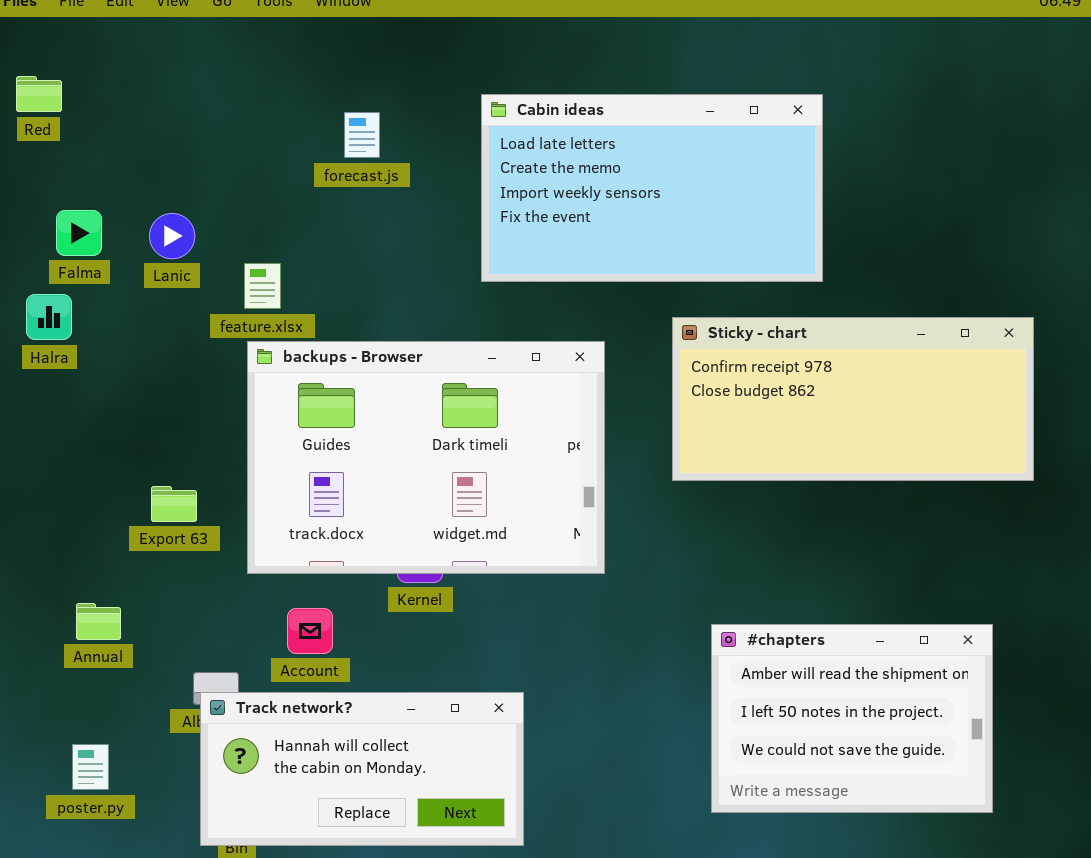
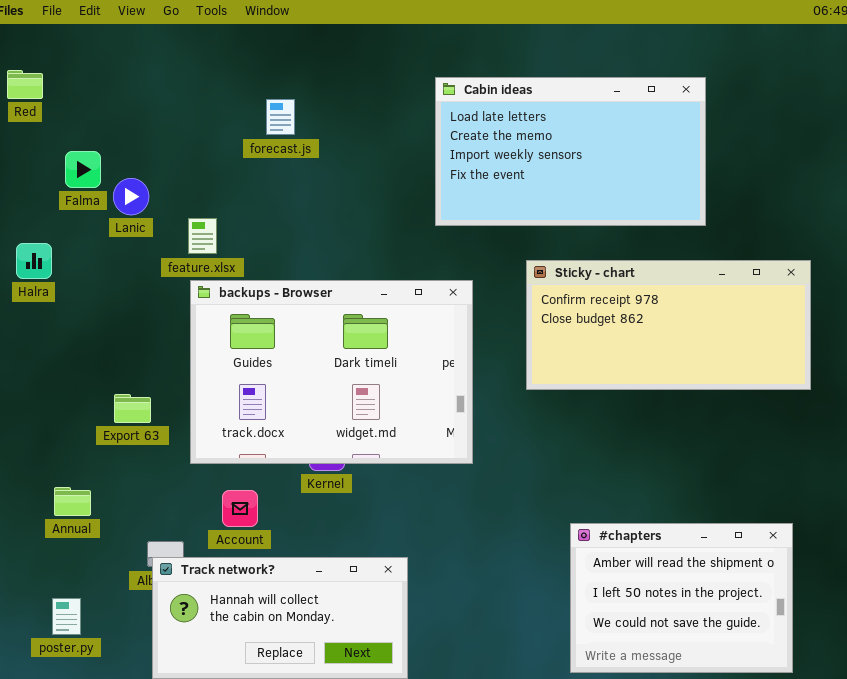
Cabin ideas: [481,94,823,282] -> [435,77,706,226], moved
Falma: [56,210,102,256] -> [65,151,101,188], moved
#chapters: [711,624,993,813] -> [570,523,793,673], moved

